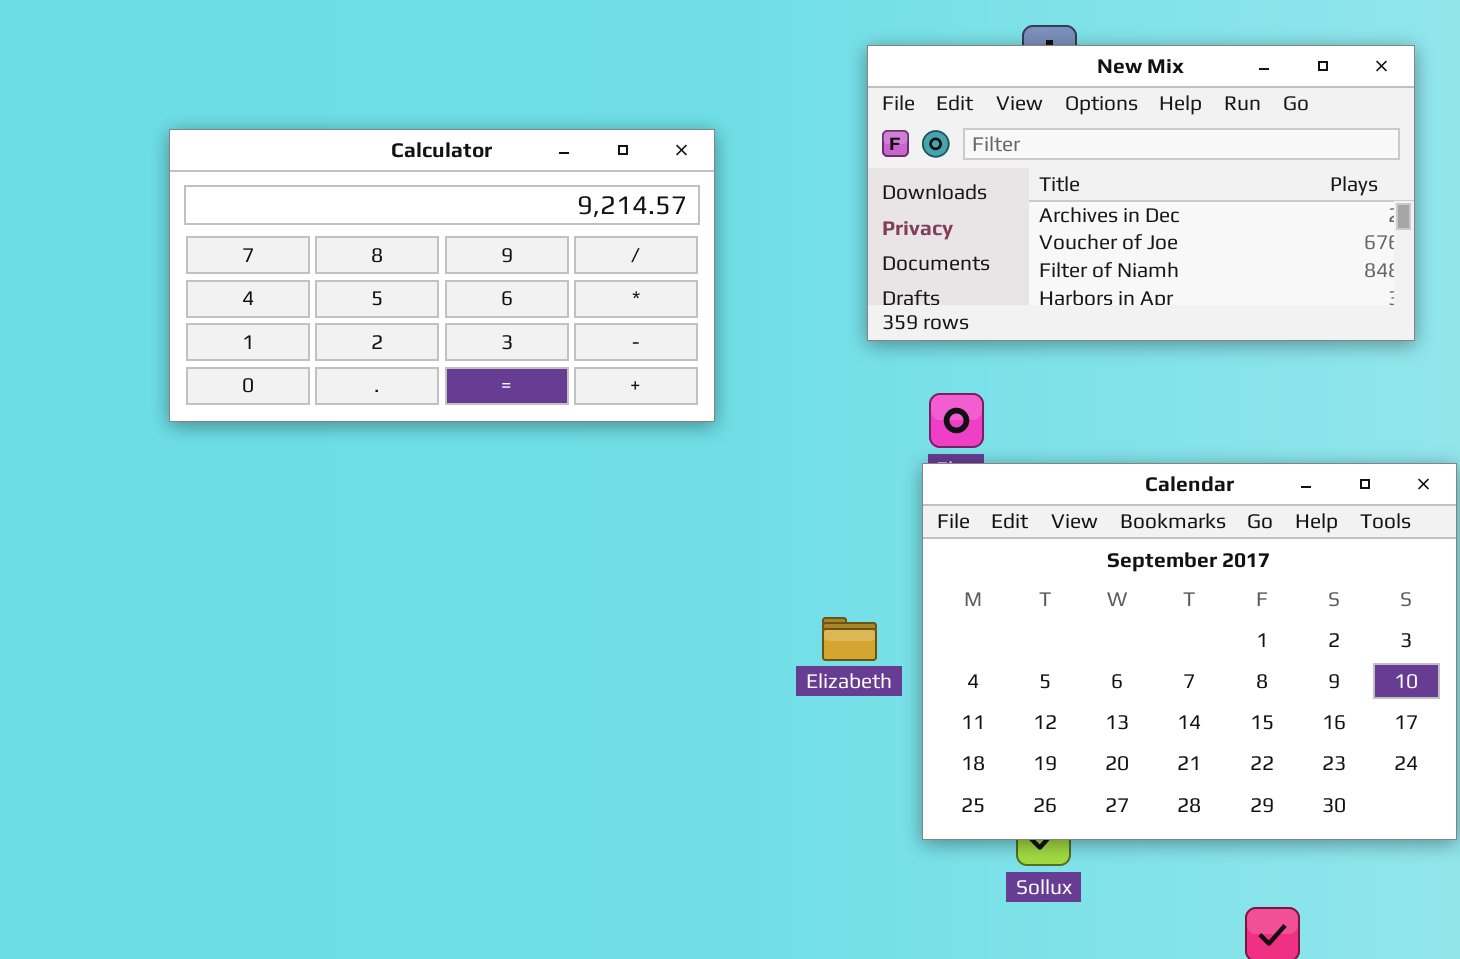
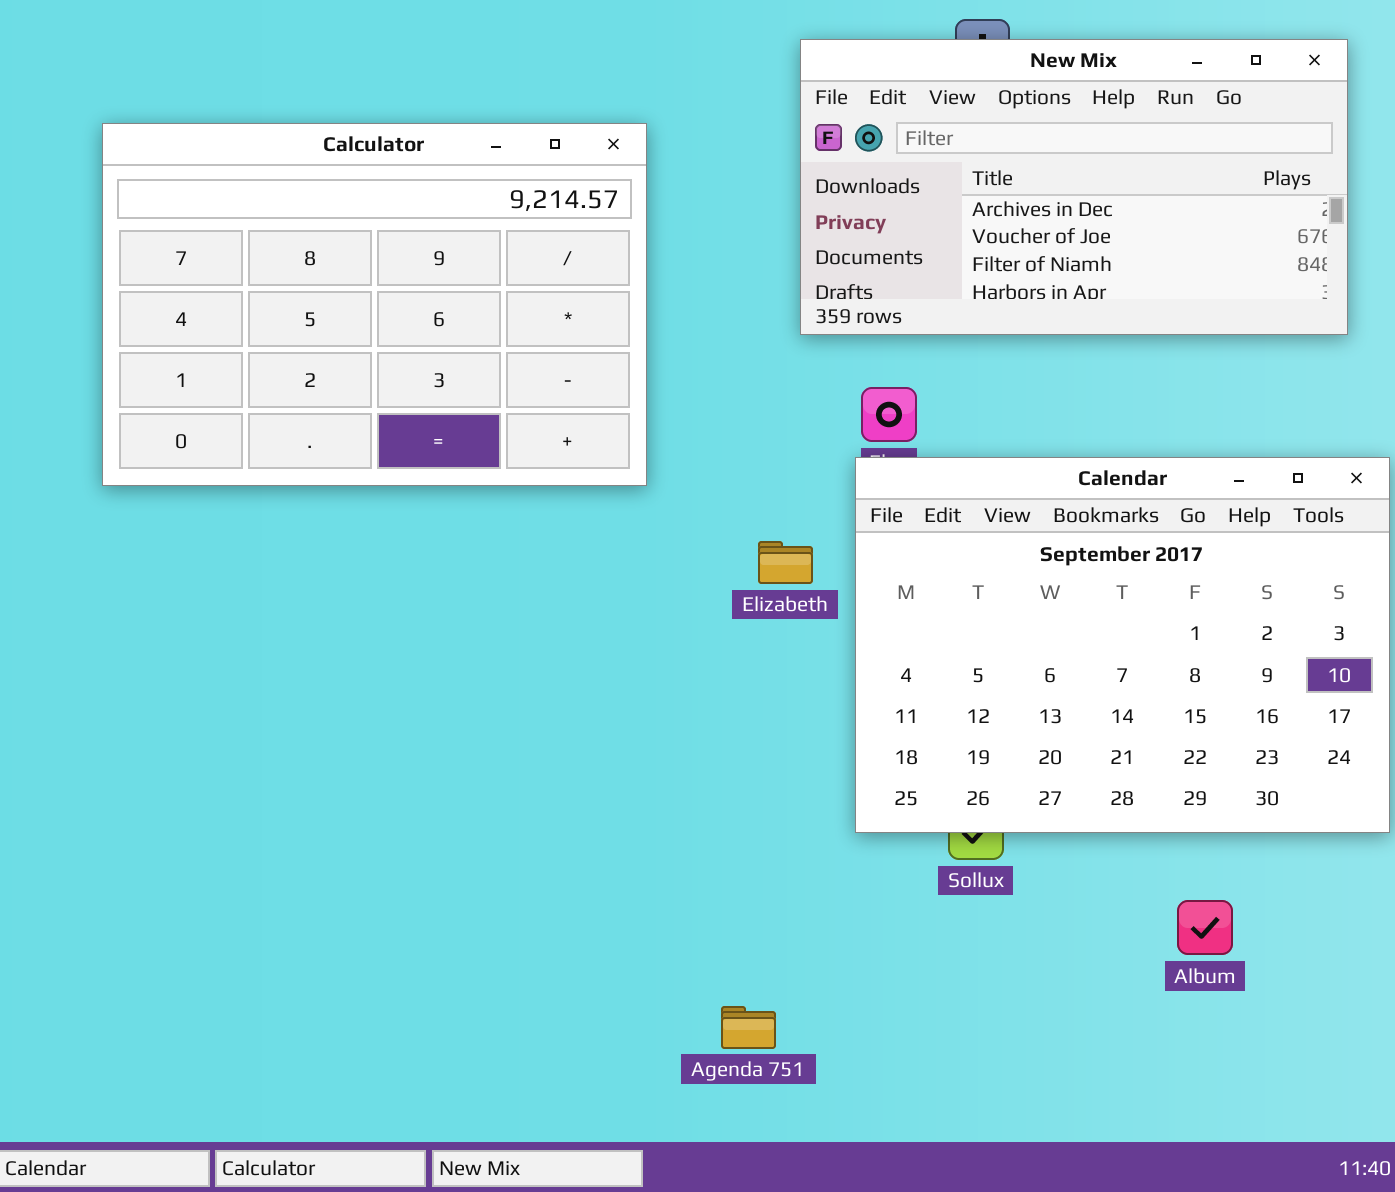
Calculator: [169,129,715,422] -> [102,123,647,486], resized
Elizabeth: [822,617,877,661] -> [758,541,813,584], moved

